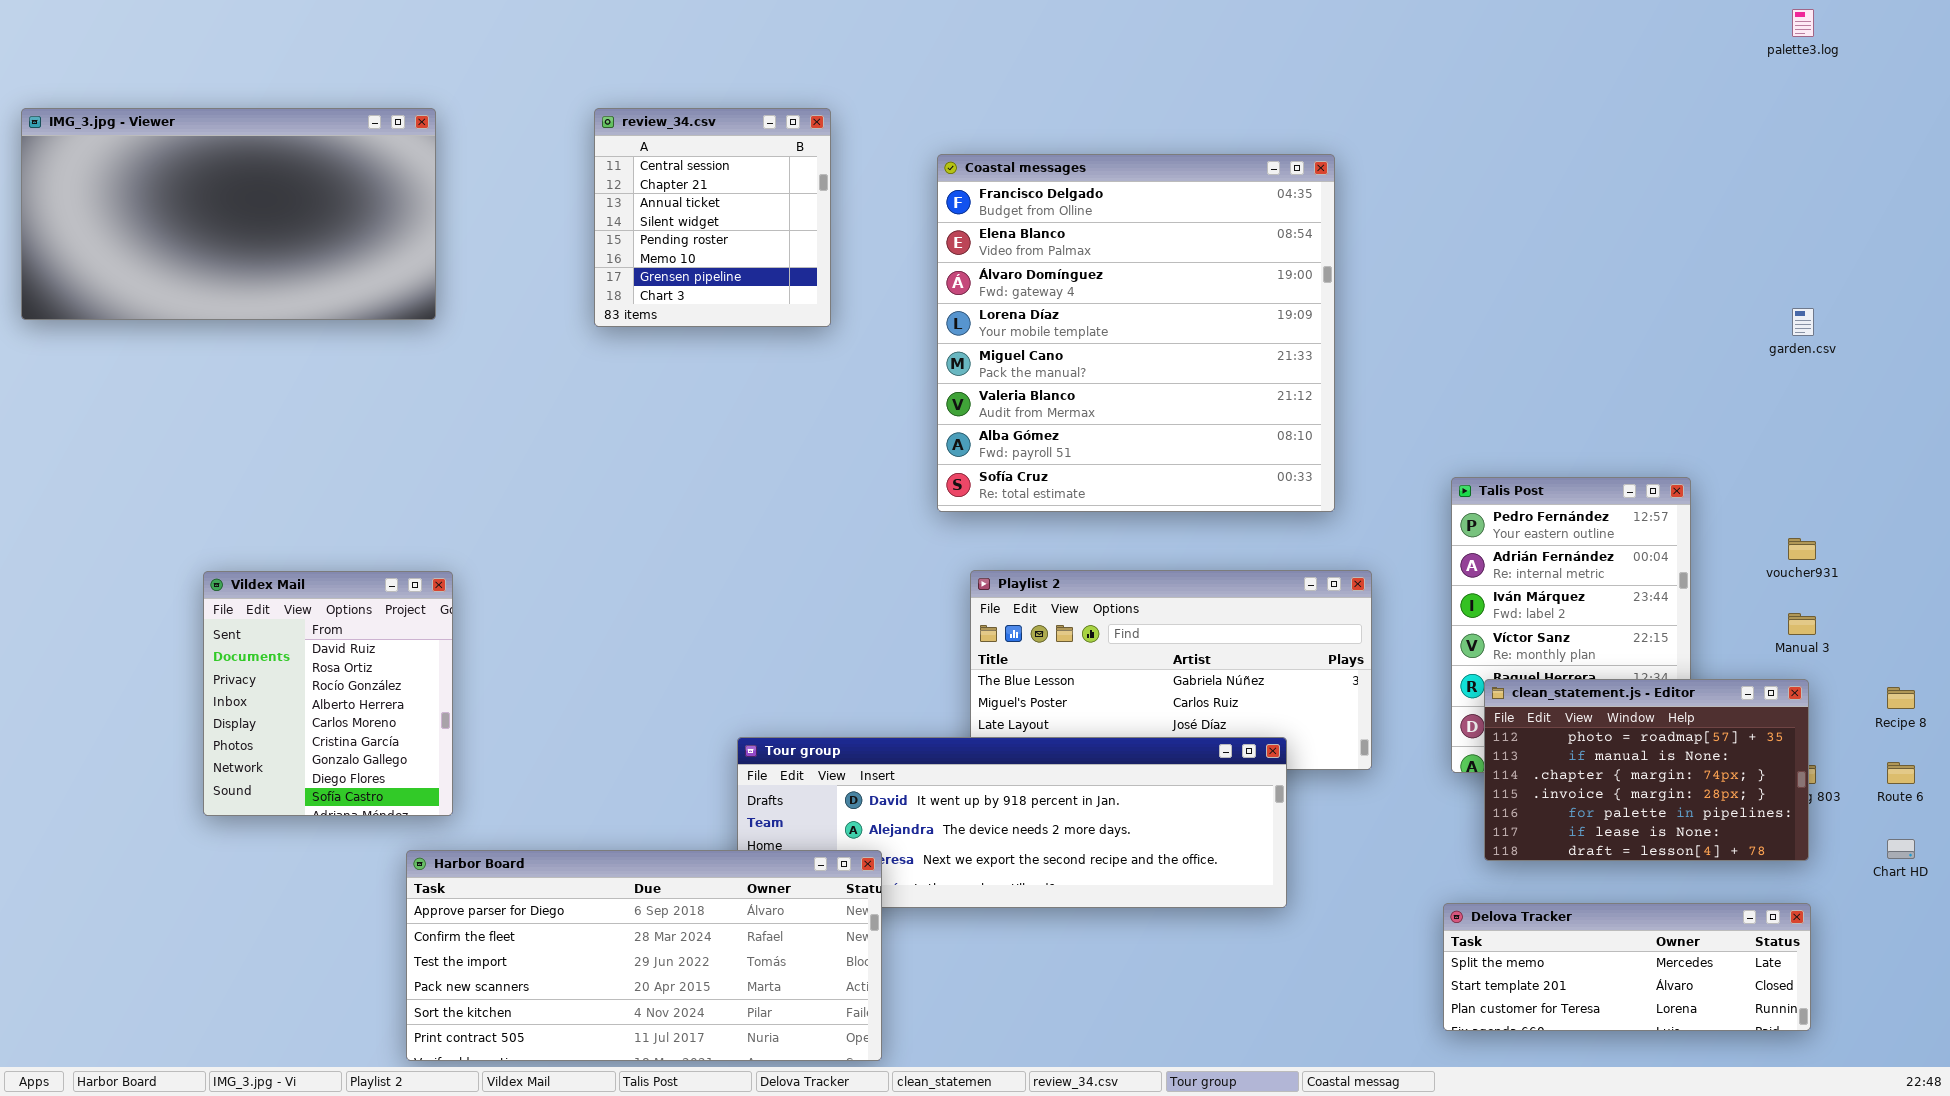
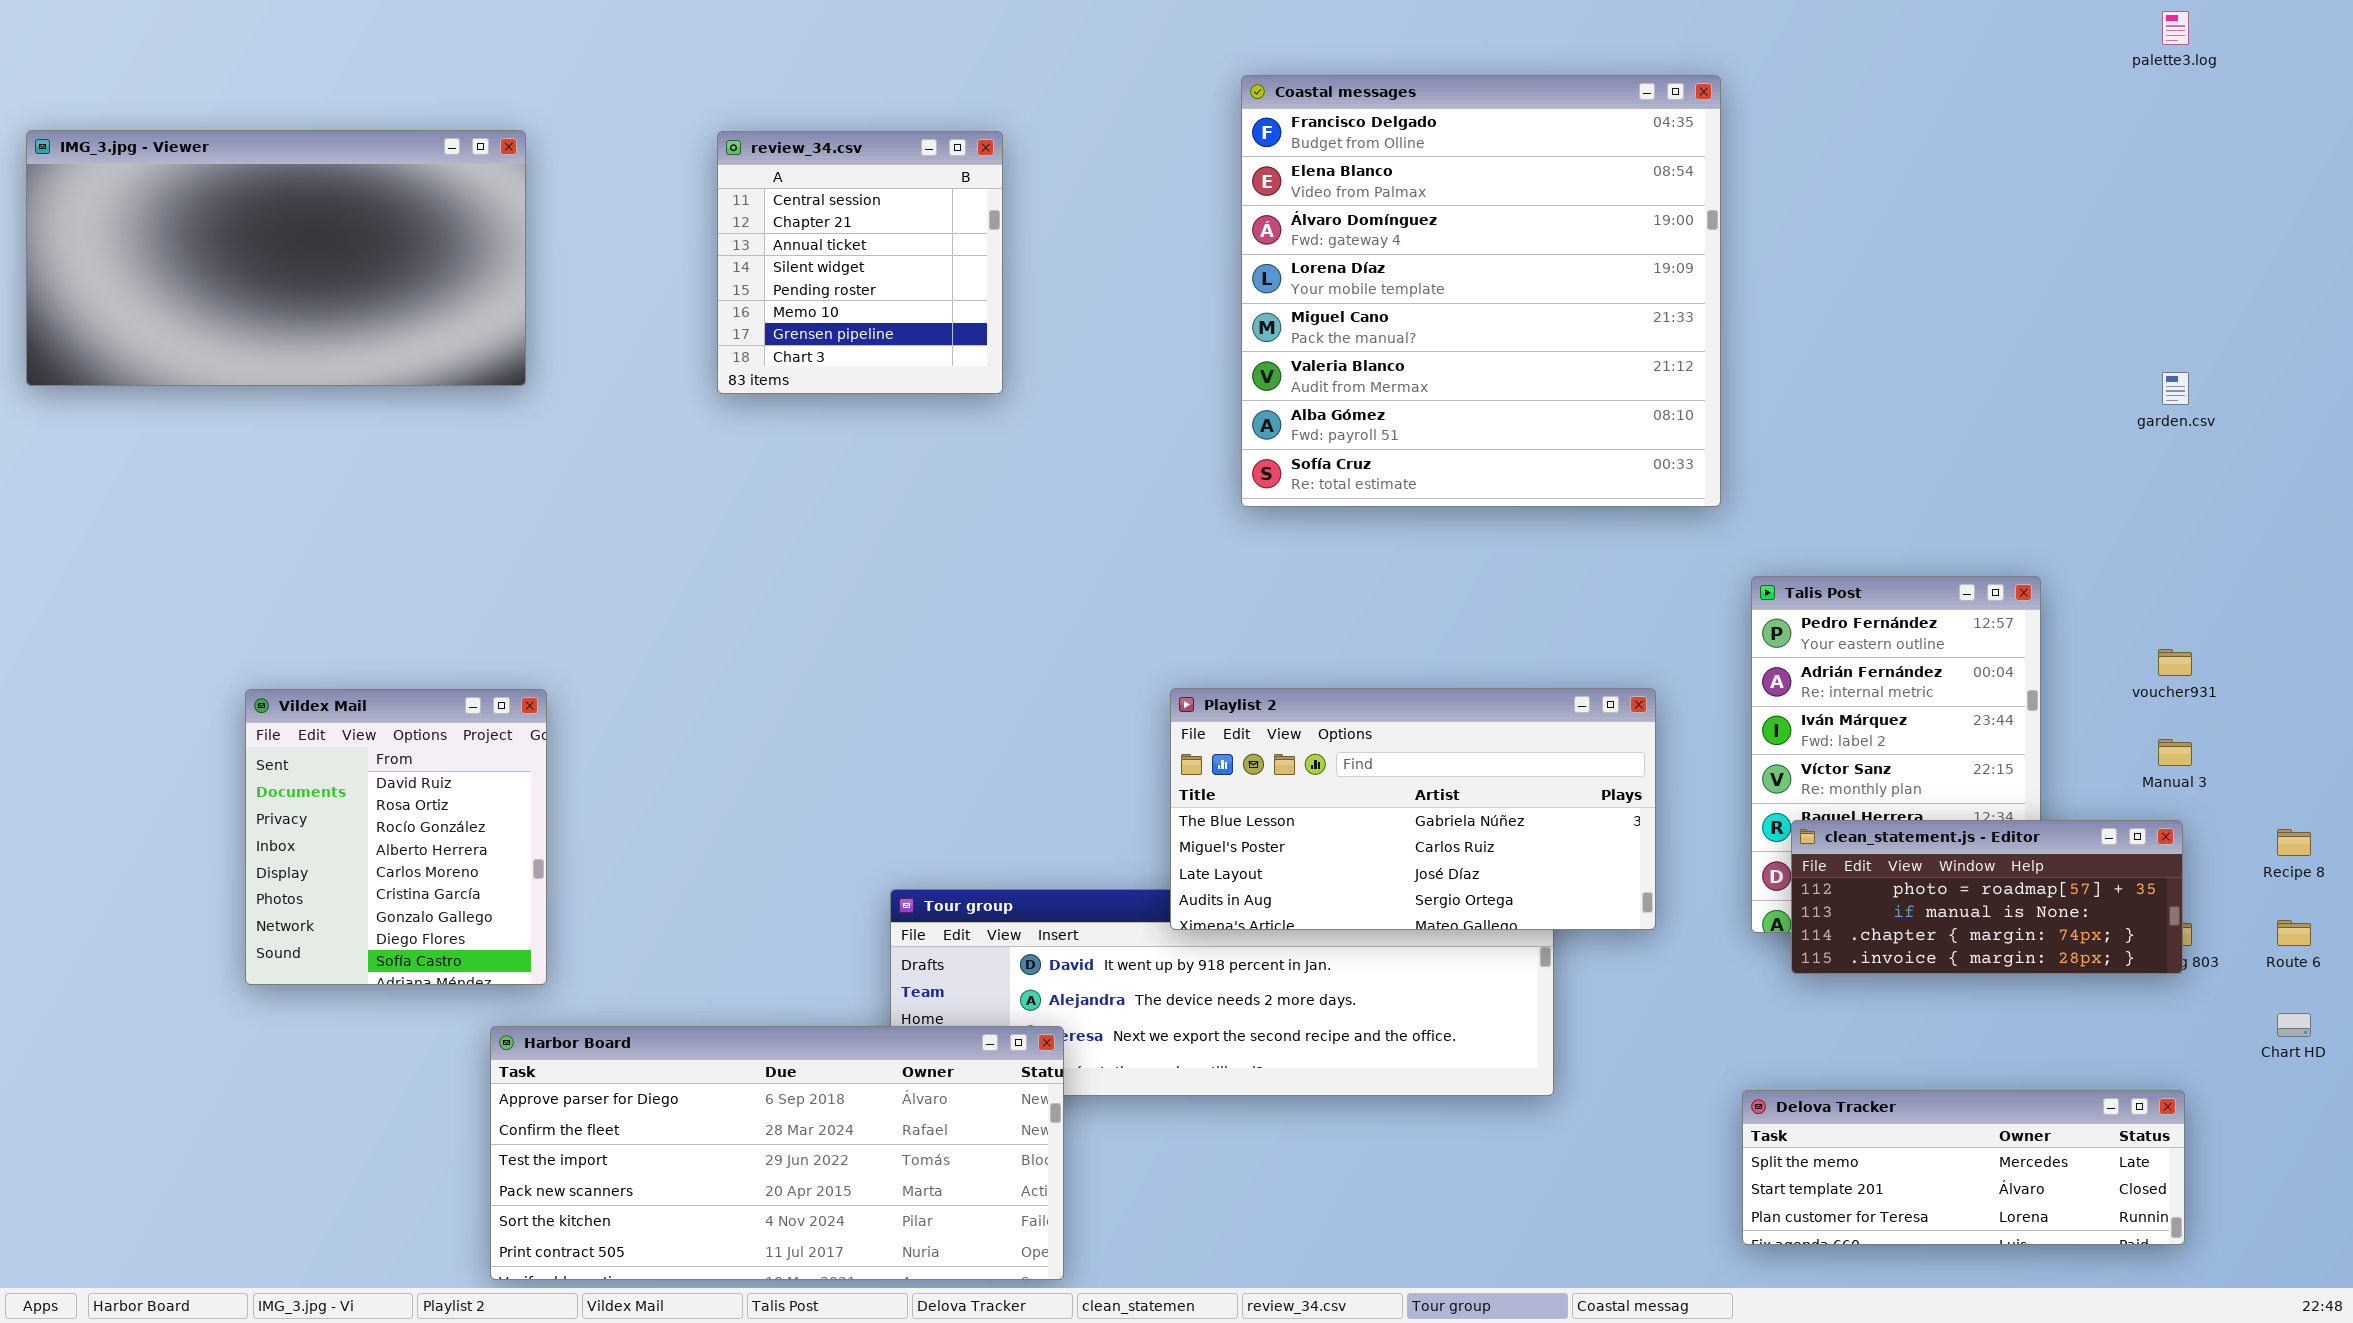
Coastal messages: [937,154,1335,512] -> [1241,75,1721,507], moved
Playlist 2: [970,570,1372,770] -> [1170,688,1656,930], raised
clean_statement.js - Editor: [1484,679,1809,861] -> [1791,820,2183,974], resized

